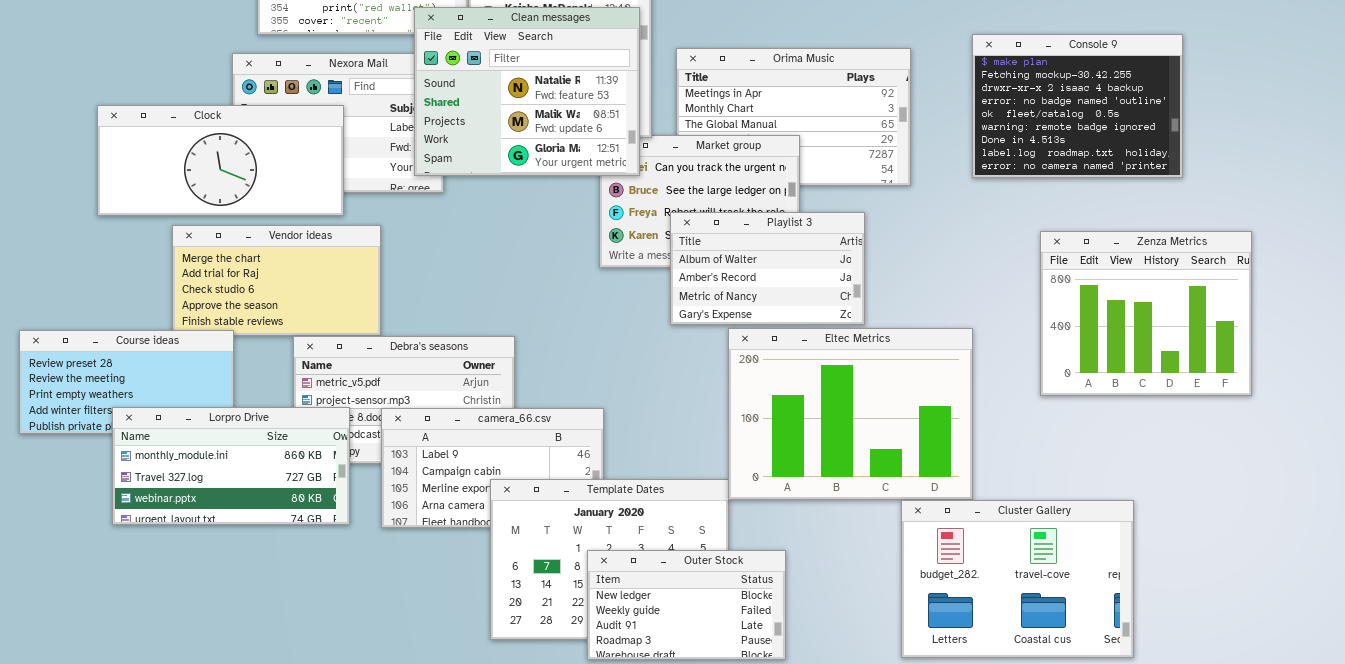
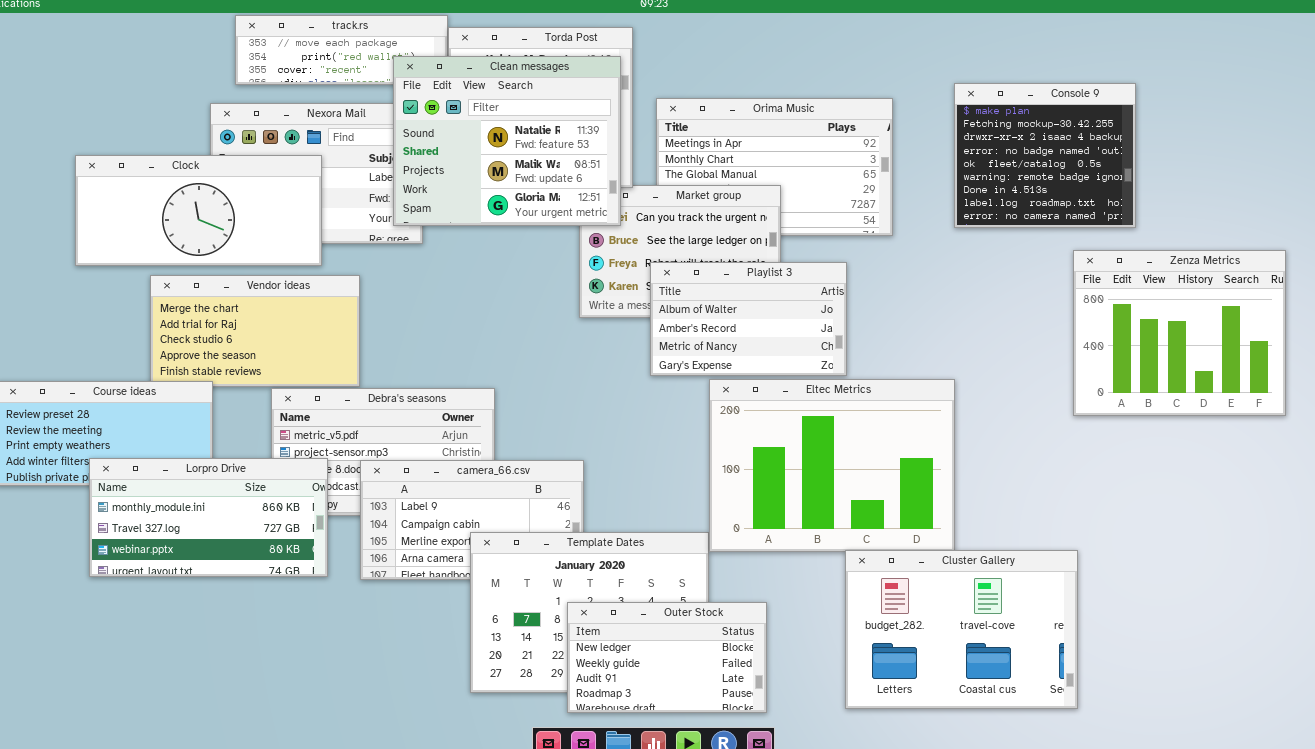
Console 9: [972,34,1183,178] -> [954,83,1136,228], resized
Zenza Metrics: [1040,231,1252,396] -> [1073,250,1286,416], moved
Cluster Gallery: [901,500,1134,658] -> [845,550,1078,709], moved

